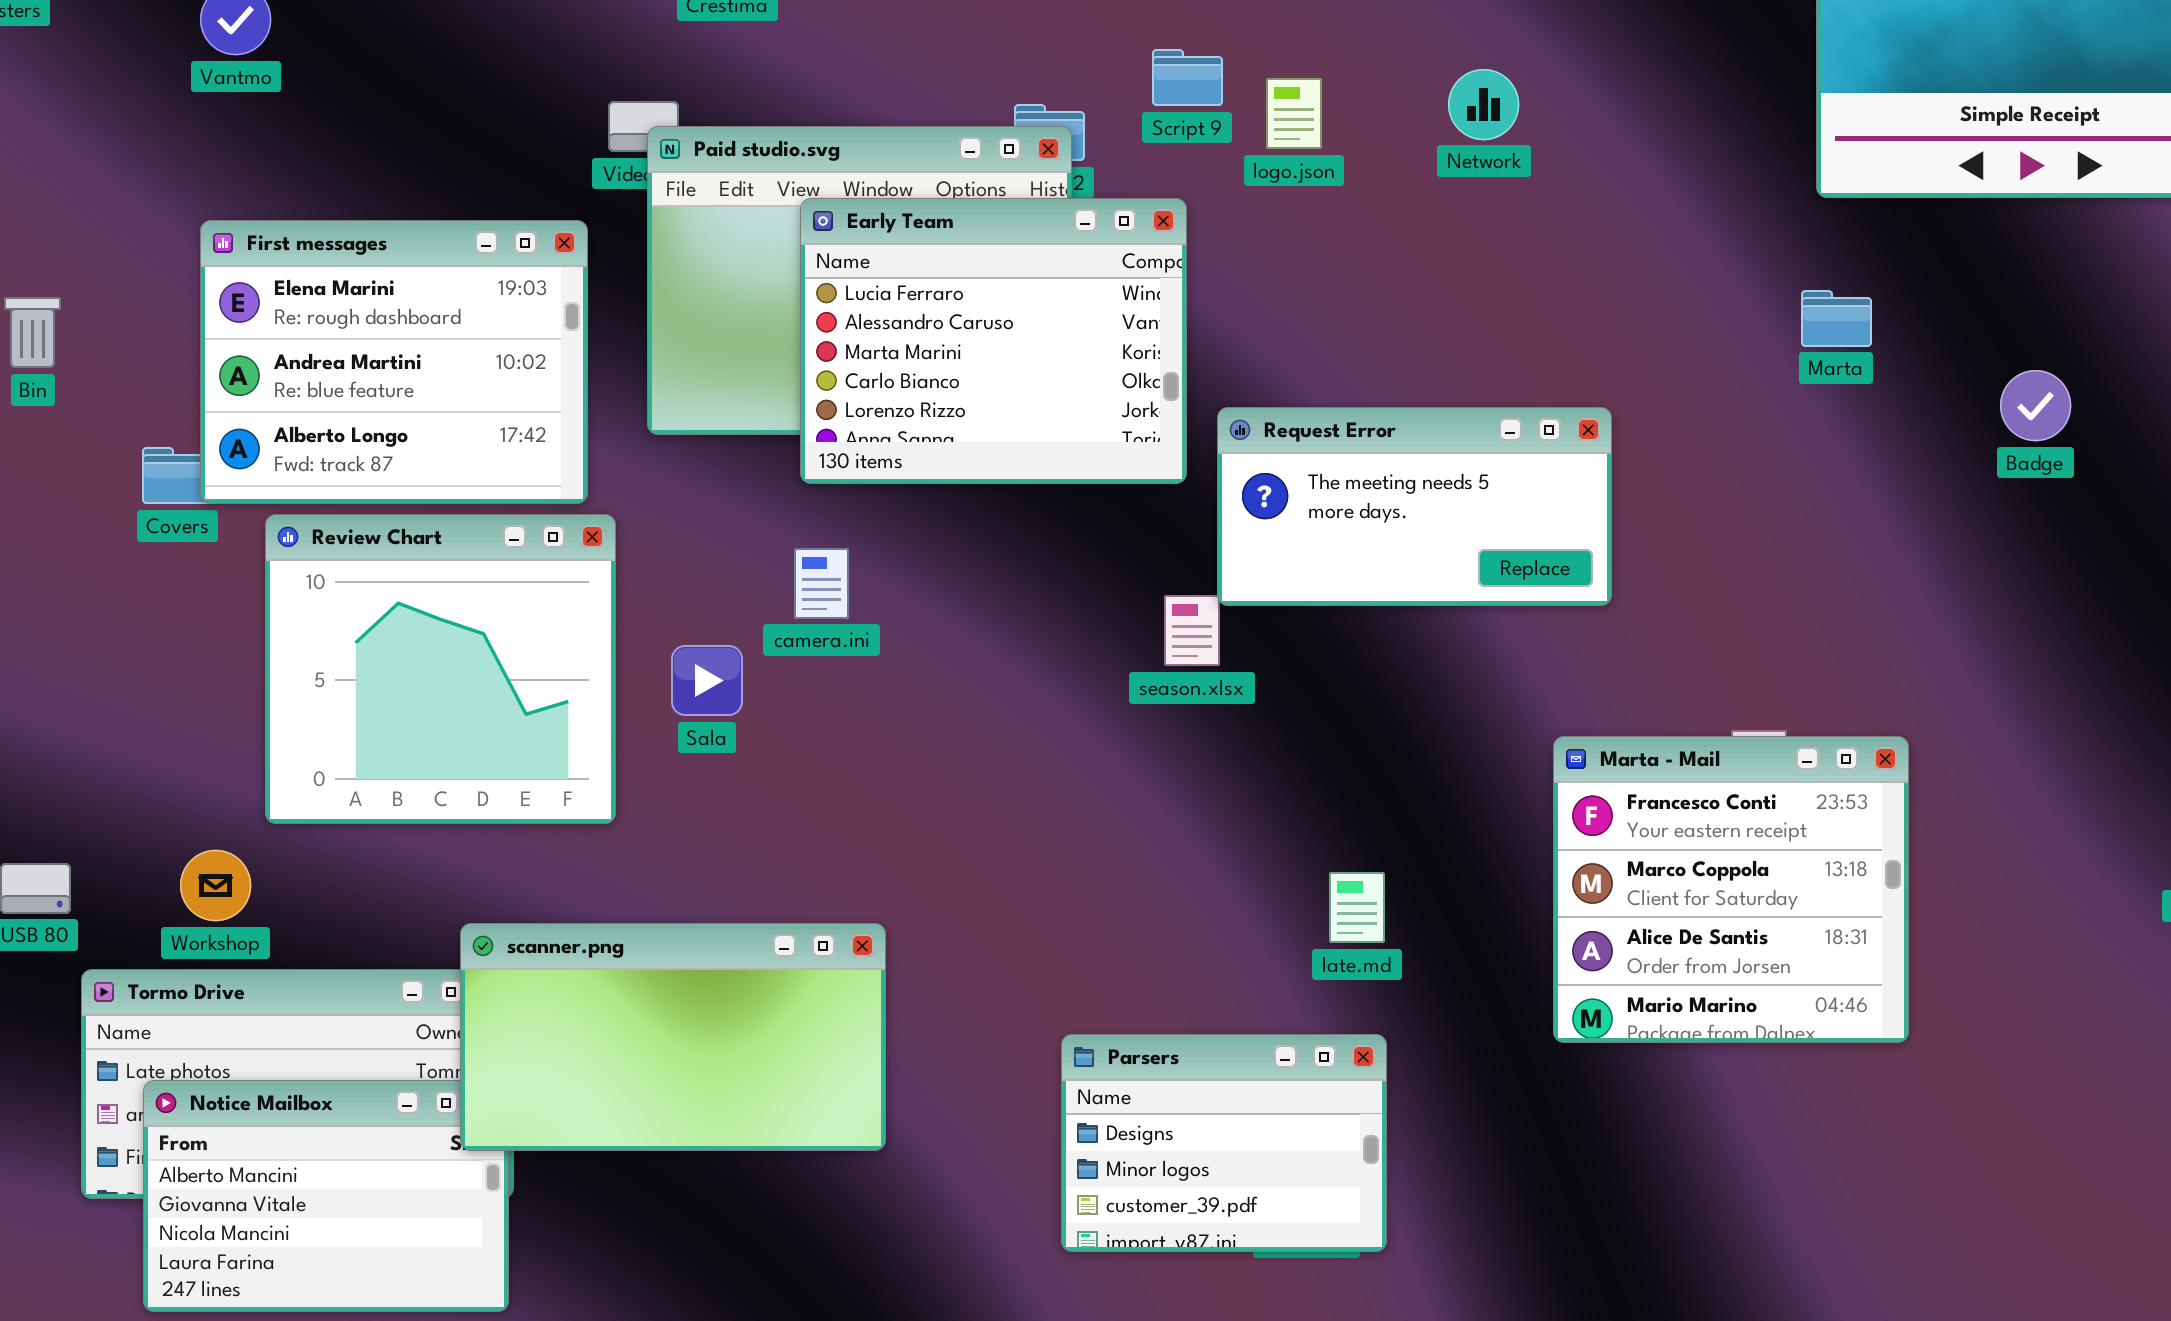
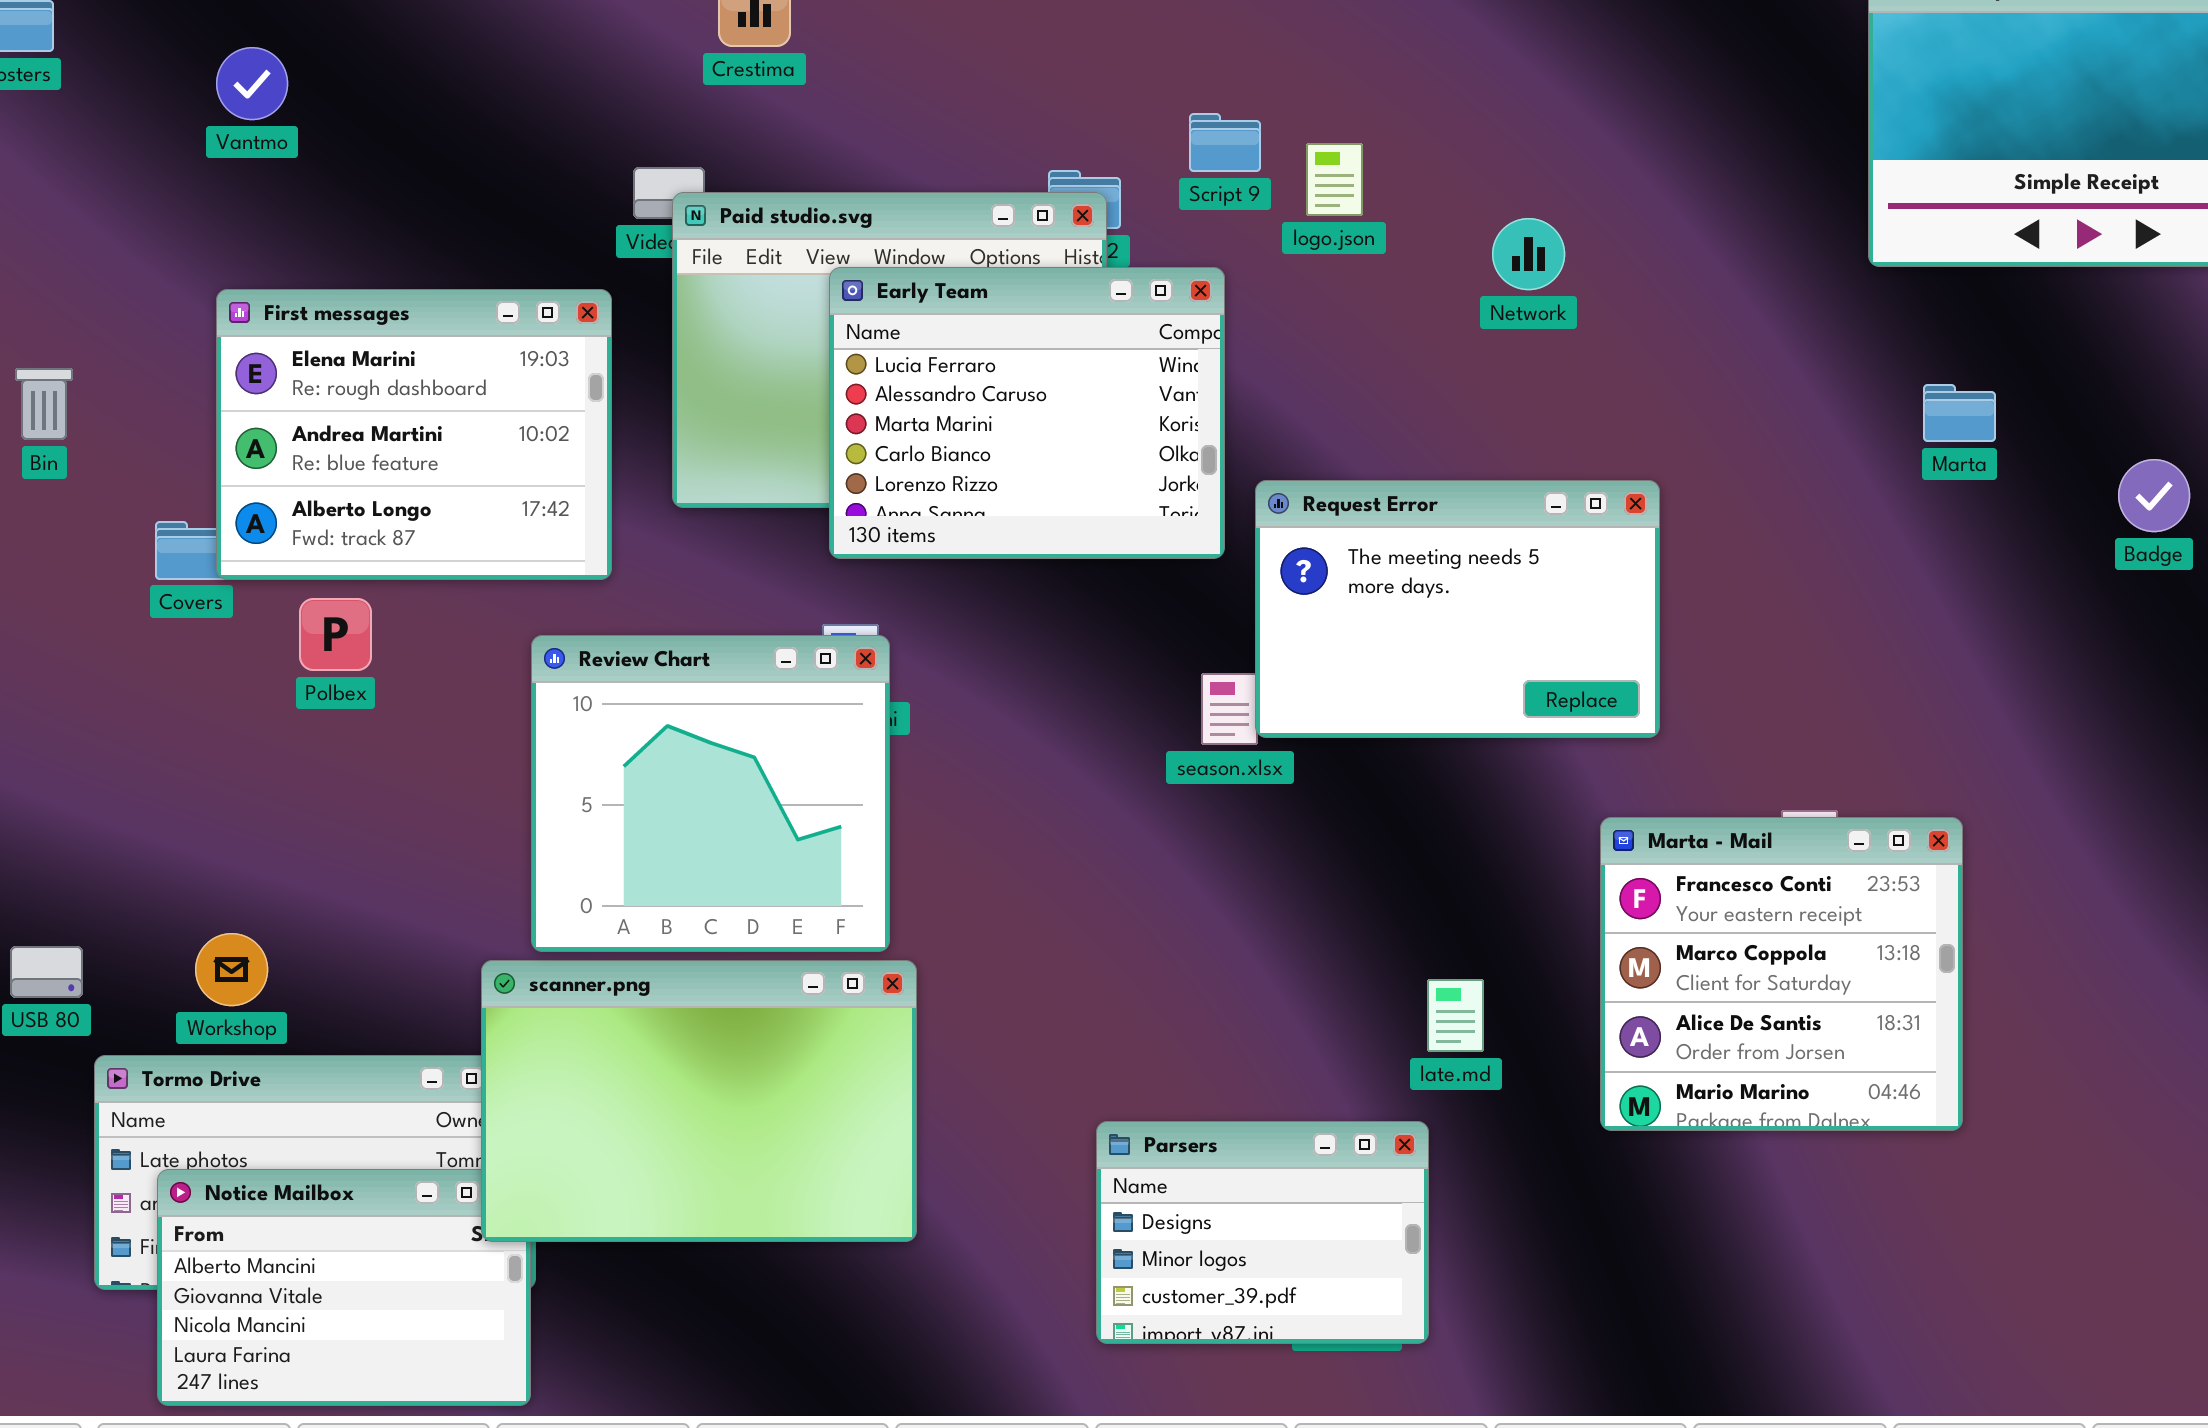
Network: [1448,69,1519,140] -> [1492,218,1565,290], moved
Marta: [1801,290,1872,347] -> [1923,384,1996,442], moved
Badge: [2000,370,2071,441] -> [2118,459,2190,532], moved
Request Error: [1217,407,1612,606] -> [1255,480,1660,738], resized
Review Chart: [265,514,616,824] -> [531,635,890,952], moved
late.md: [1329,872,1385,943] -> [1427,979,1484,1052], moved
scanner.png: [460,923,886,1151] -> [481,960,917,1242], resized

